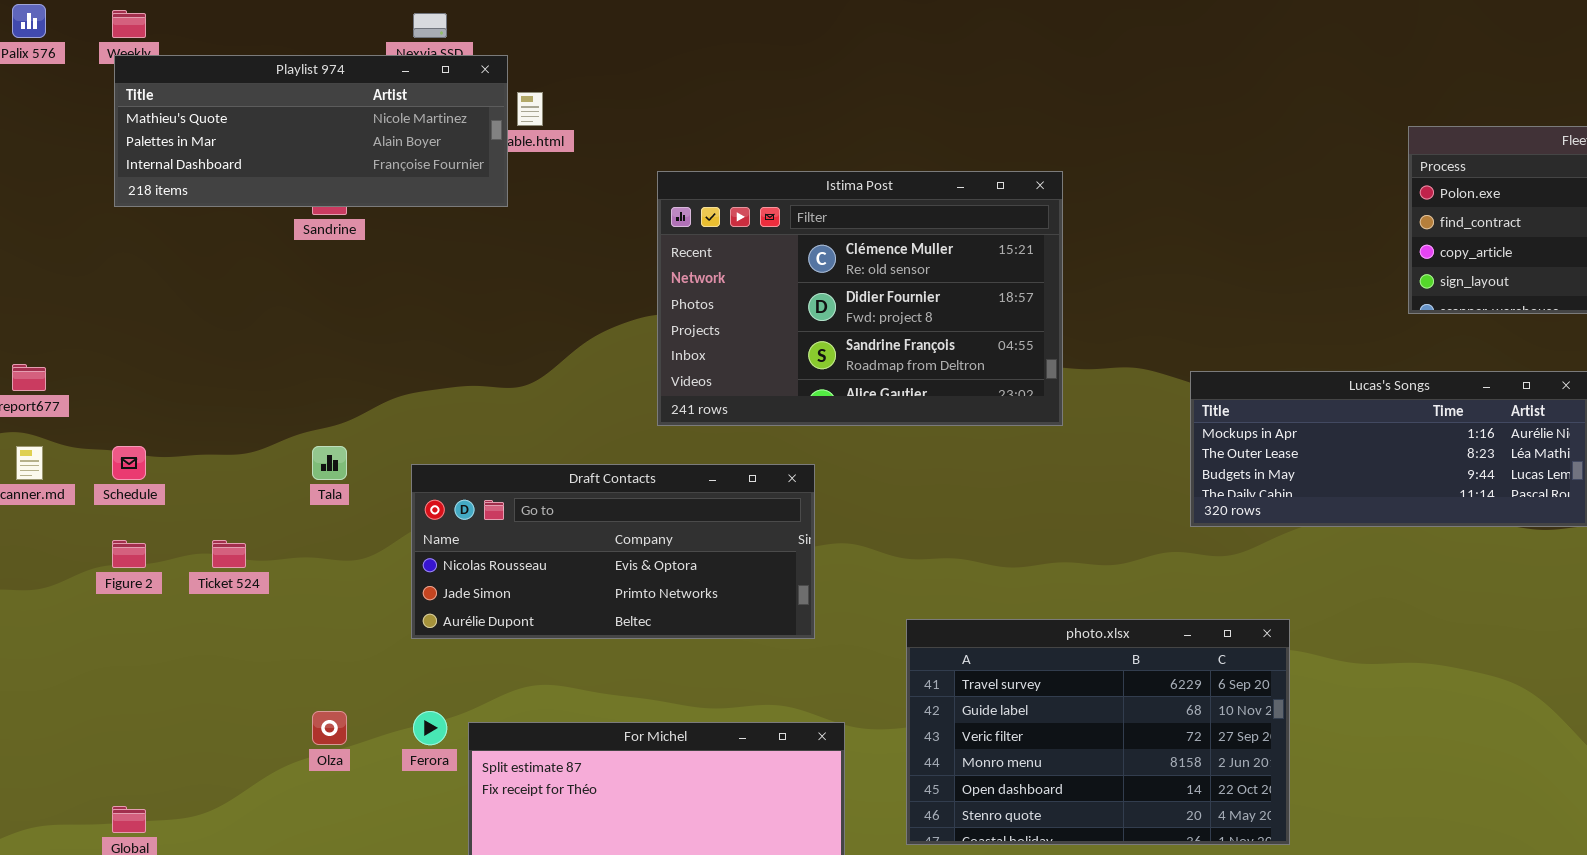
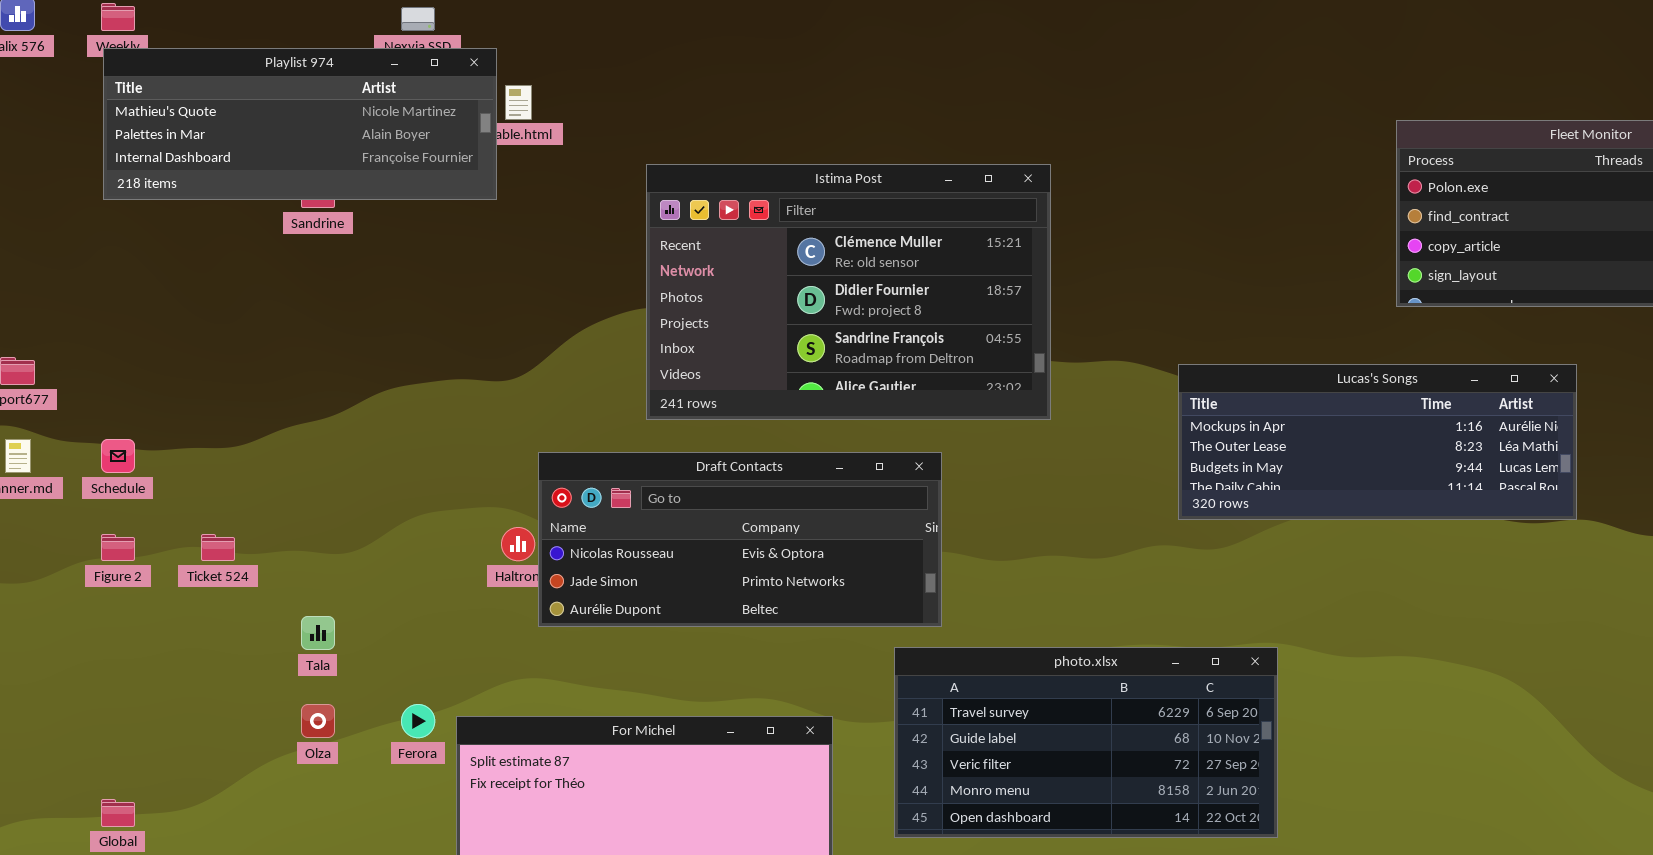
Tala: [312,446,347,480] -> [301,616,335,650], moved
Draft Contacts: [411,464,815,639] -> [538,452,942,627], moved
photo.xlsx: [906,619,1290,845] -> [894,647,1278,838], resized

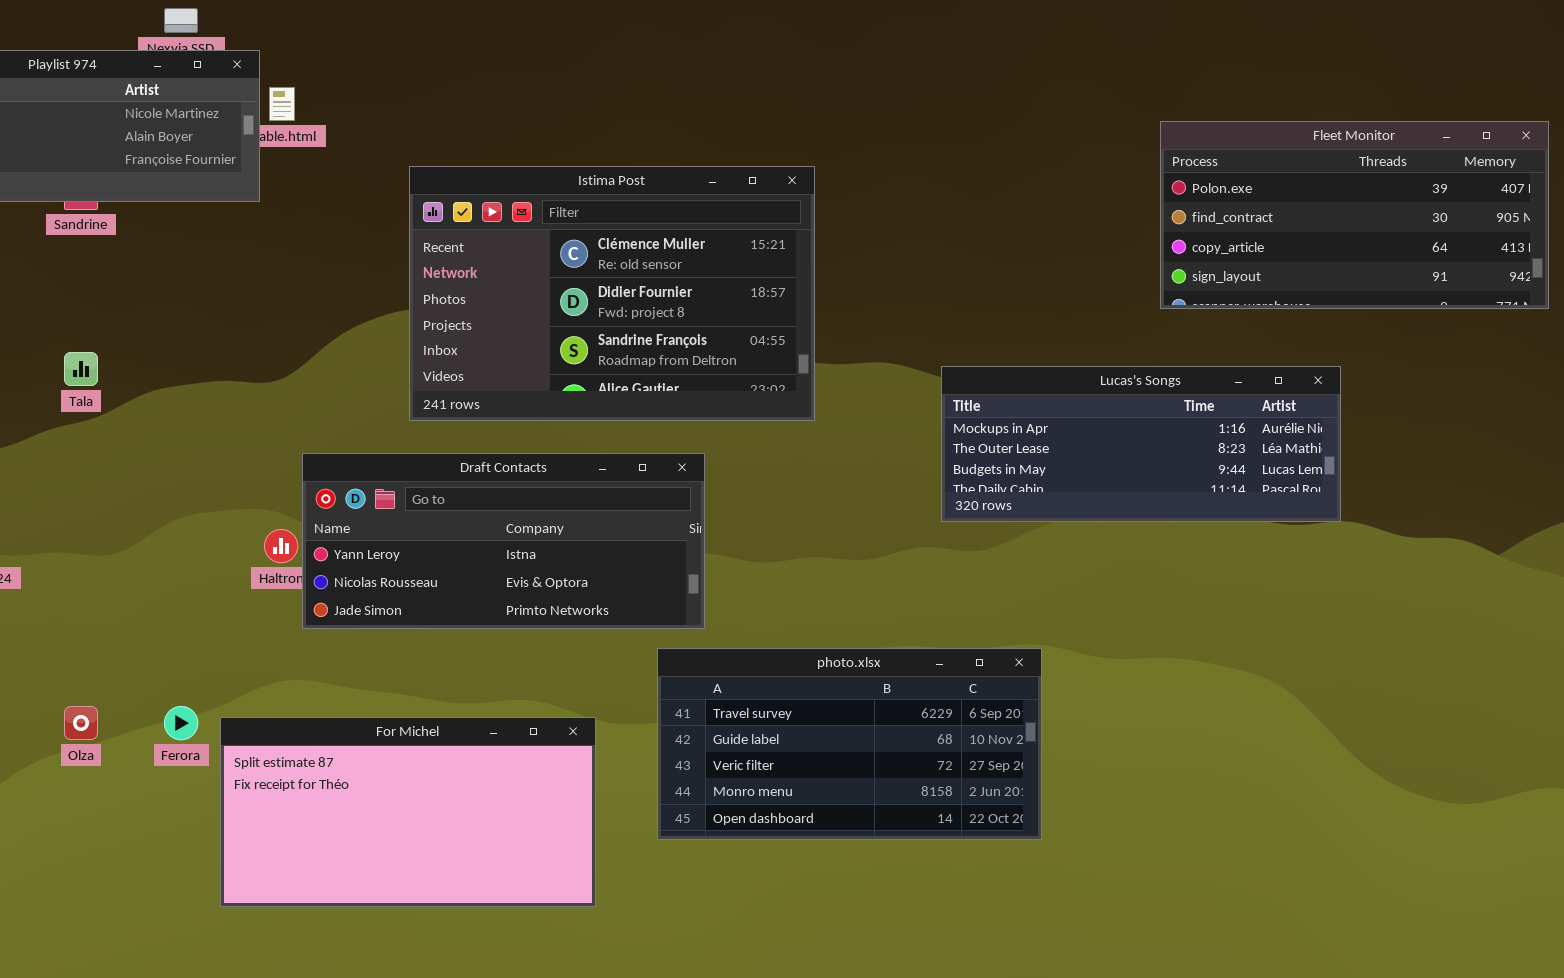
Draft Contacts: [538,452,942,627] -> [302,453,705,629], scrolled up 1 row
Tala: [301,616,335,650] -> [64,352,98,386], moved

